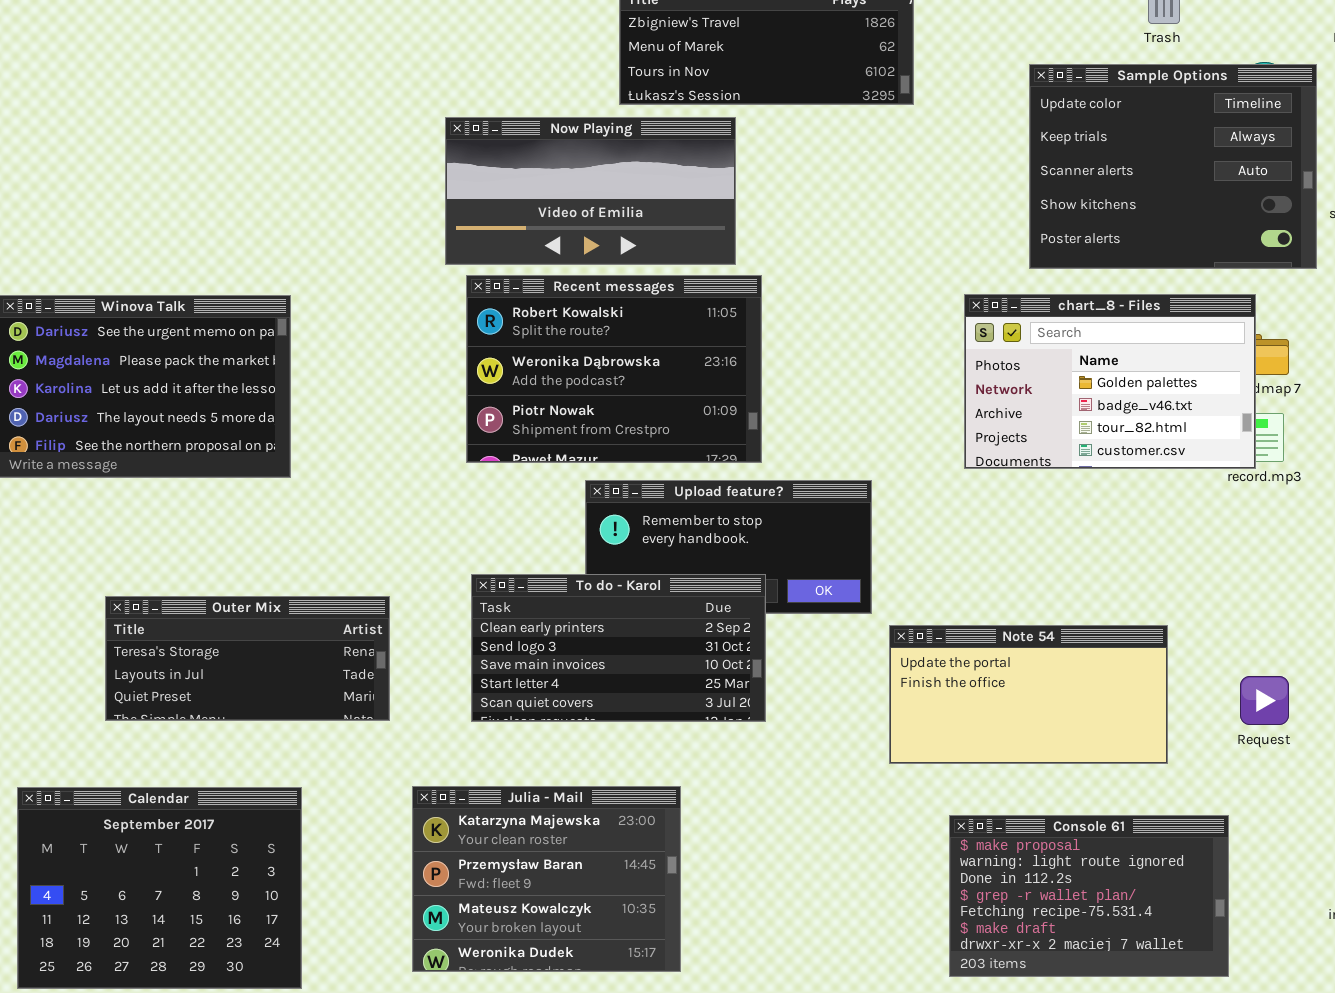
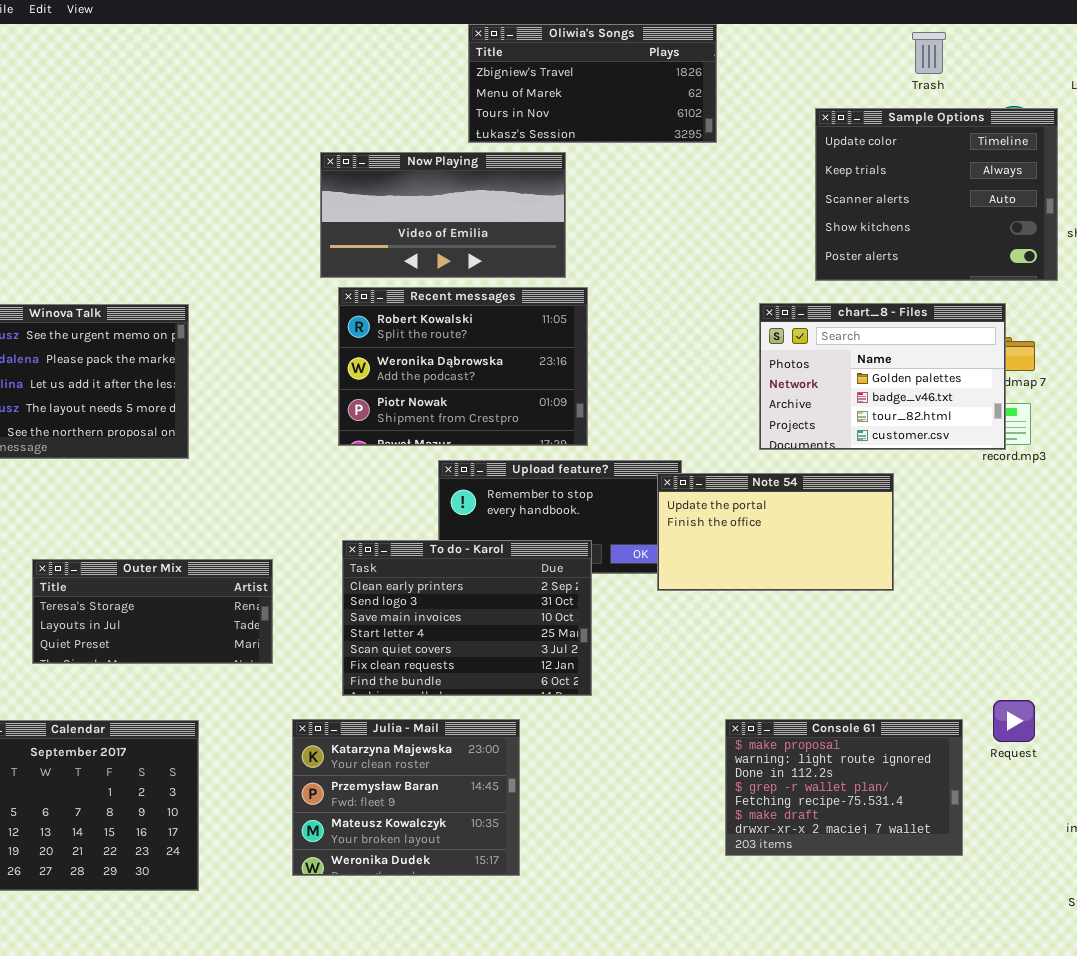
To do - Karol: [471,574,766,722] -> [342,540,592,696], resized
Note 54: [889,625,1168,764] -> [657,473,894,591], moved
Request: [1240,676,1289,725] -> [993,700,1035,742], moved
Console 61: [949,815,1229,977] -> [725,719,963,856], moved

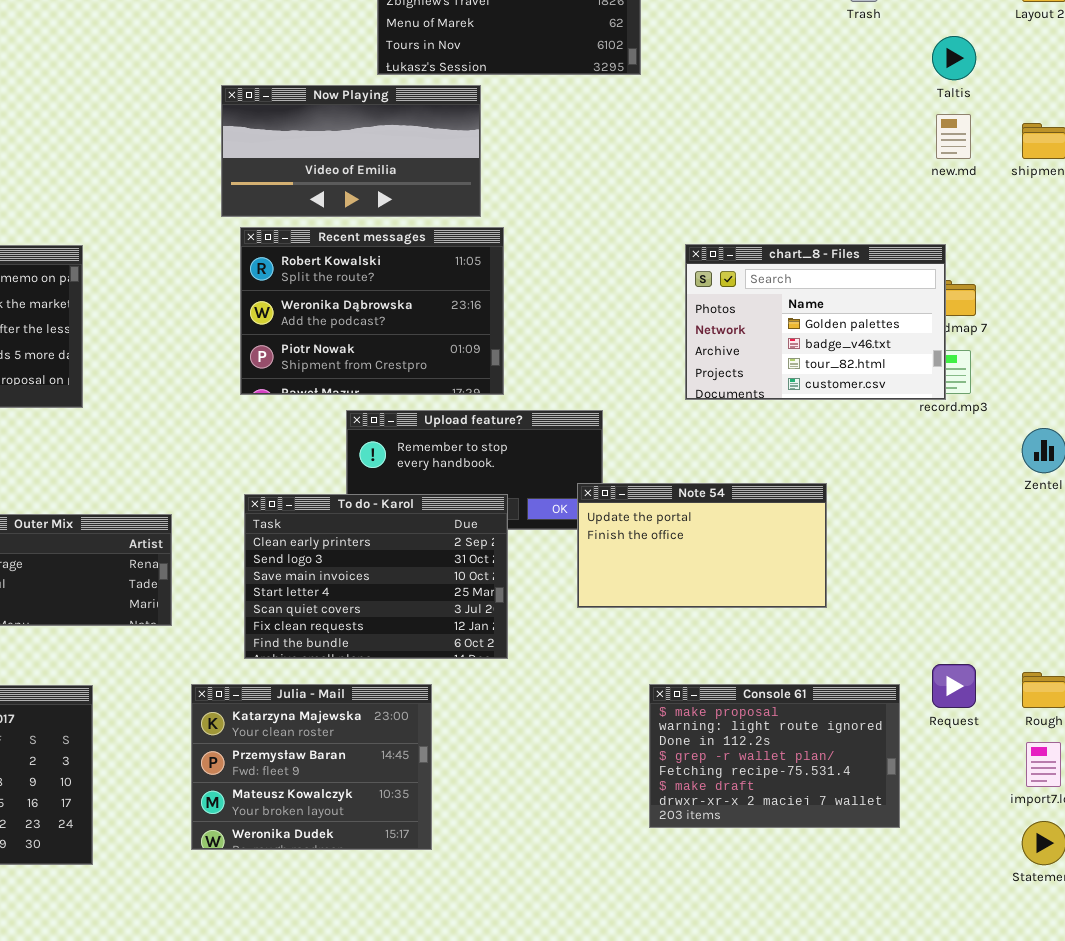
Sample Options: [815,108,1058,281] -> none, closed
Note 54: [657,473,894,591] -> [577,483,827,608], moved

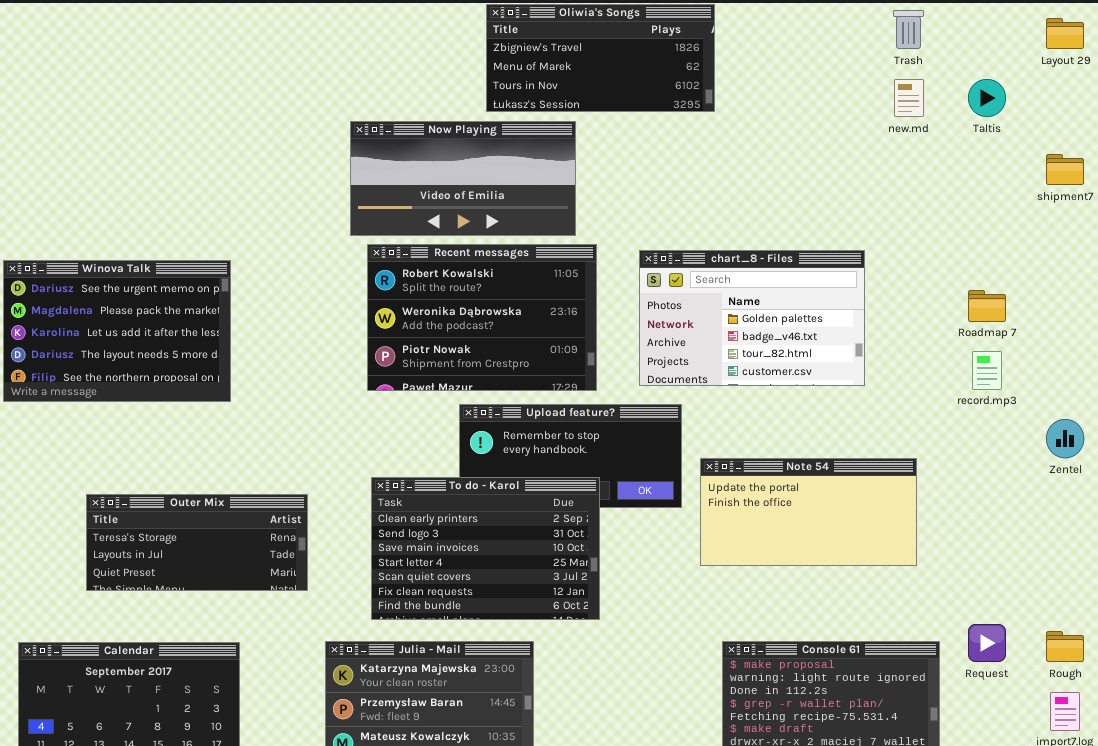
new.md: [936,114,971,159] -> [894,79,924,117], moved
chart_8 - Files: [685,244,946,400] -> [639,250,865,386], moved
Note 54: [577,483,827,608] -> [700,458,917,566], moved

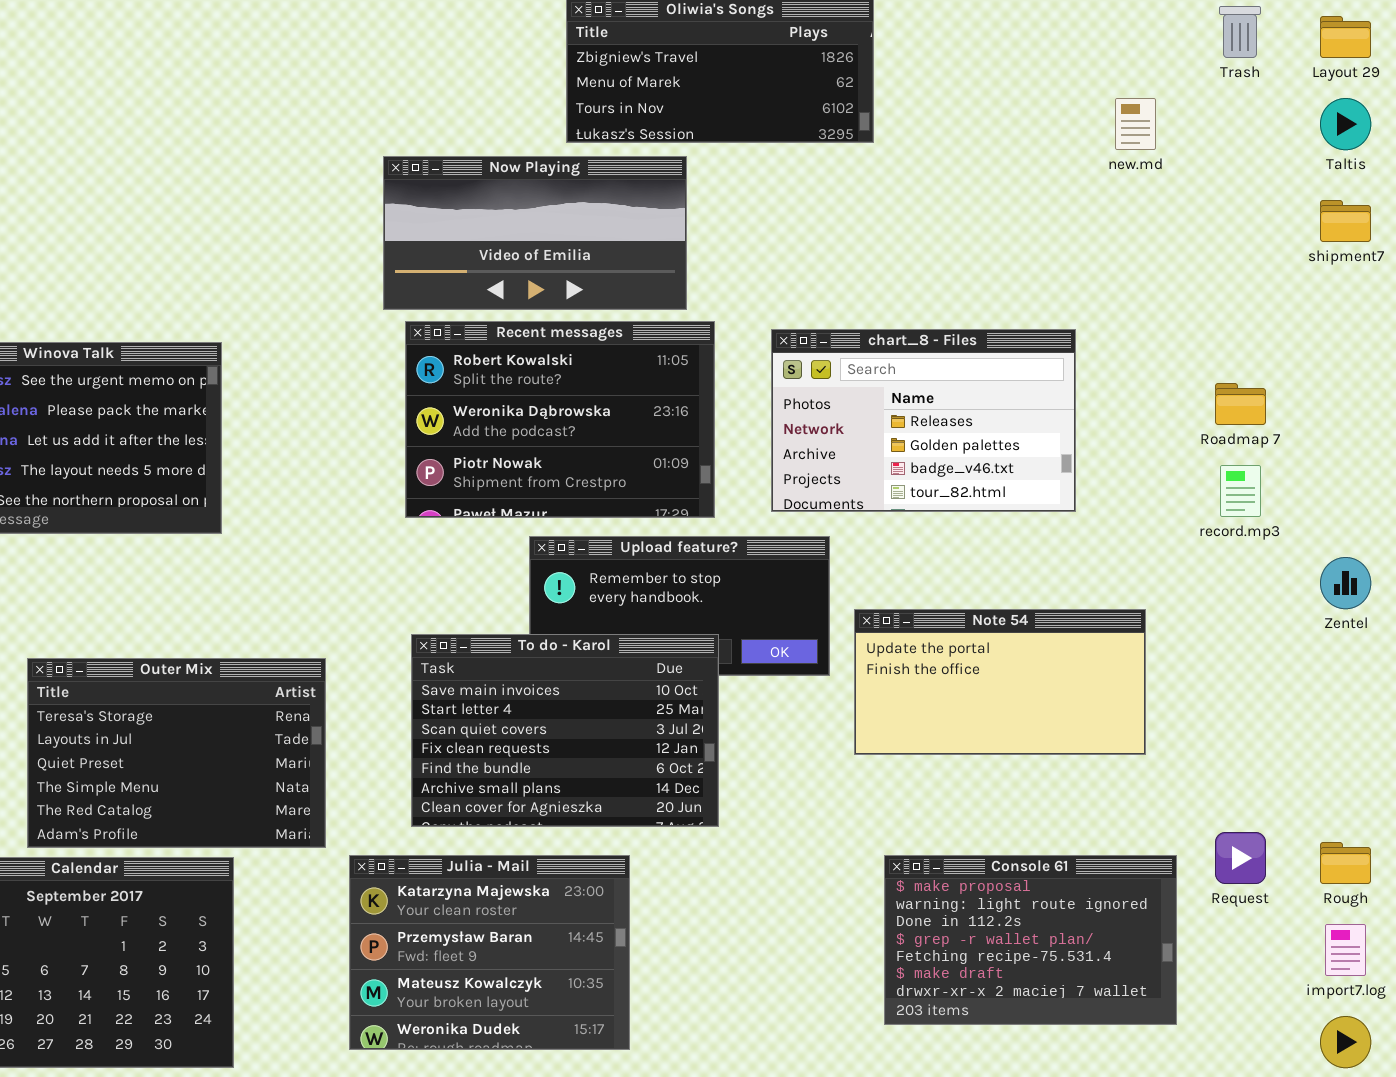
Trash: [893,10,924,49] -> [1219,6,1261,58], moved
Taltis: [968,79,1006,117] -> [1320,98,1371,150], moved
chart_8 - Files: [639,250,865,386] -> [771,329,1076,512], scrolled up 1 row
To do - Karol: [371,477,600,620] -> [411,634,719,827], scrolled down 2 rows
Outer Mix: [86,494,308,591] -> [27,658,326,848], resized

